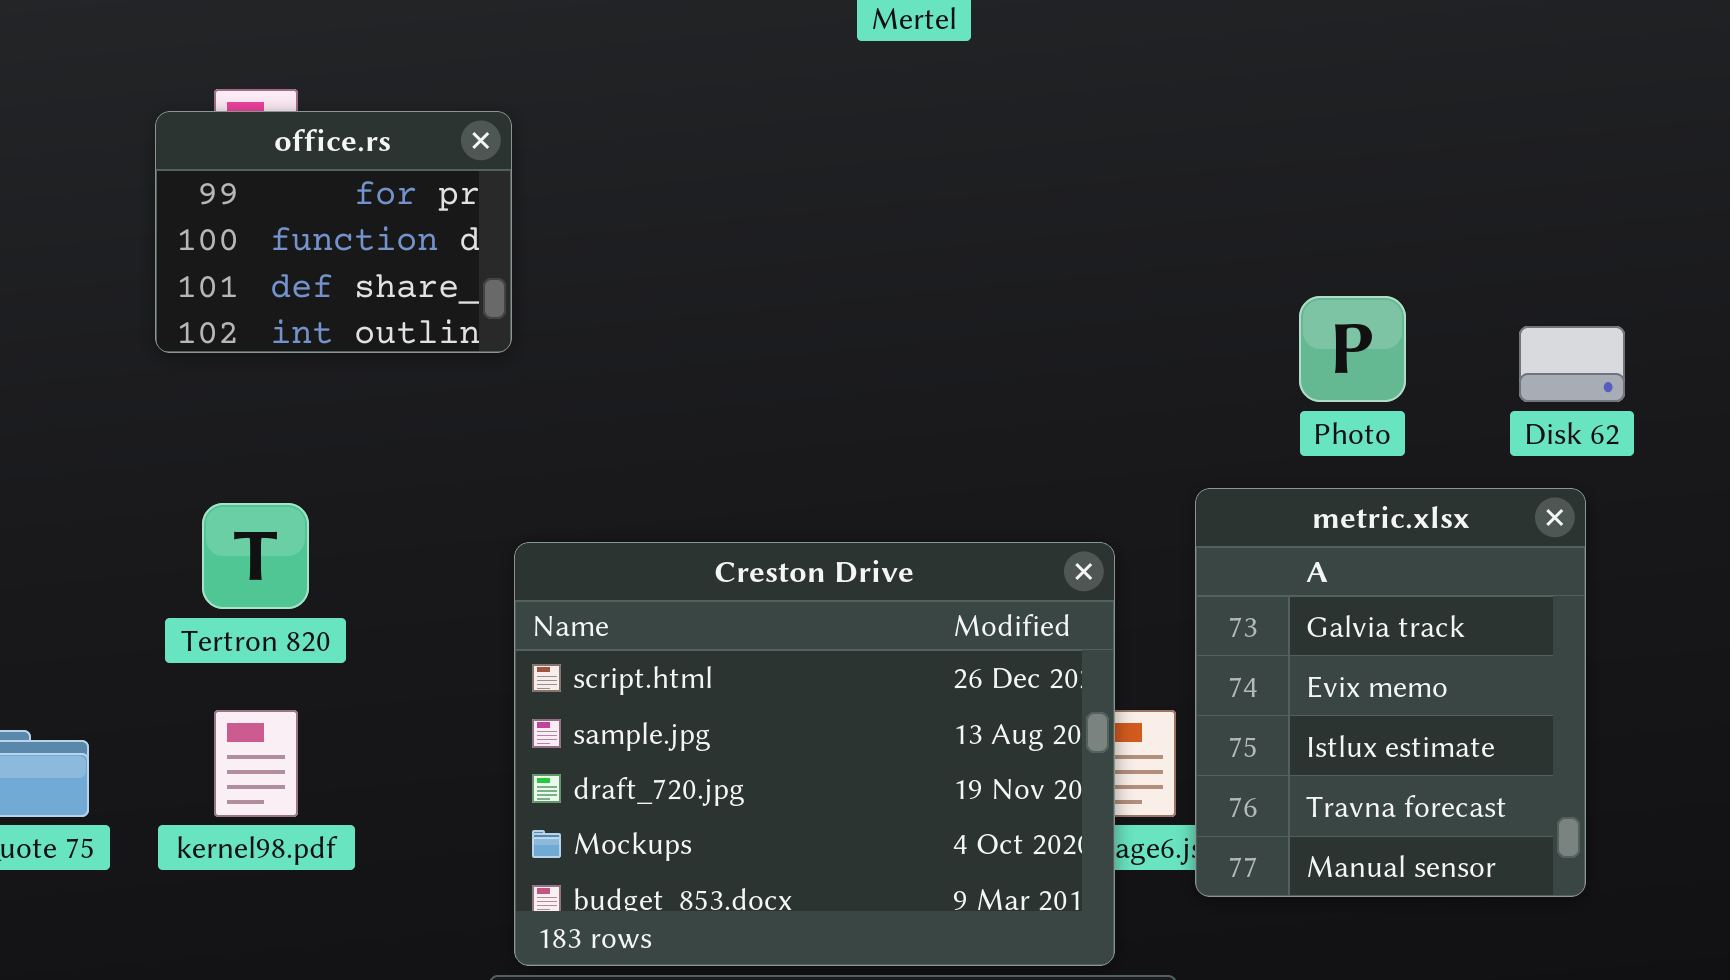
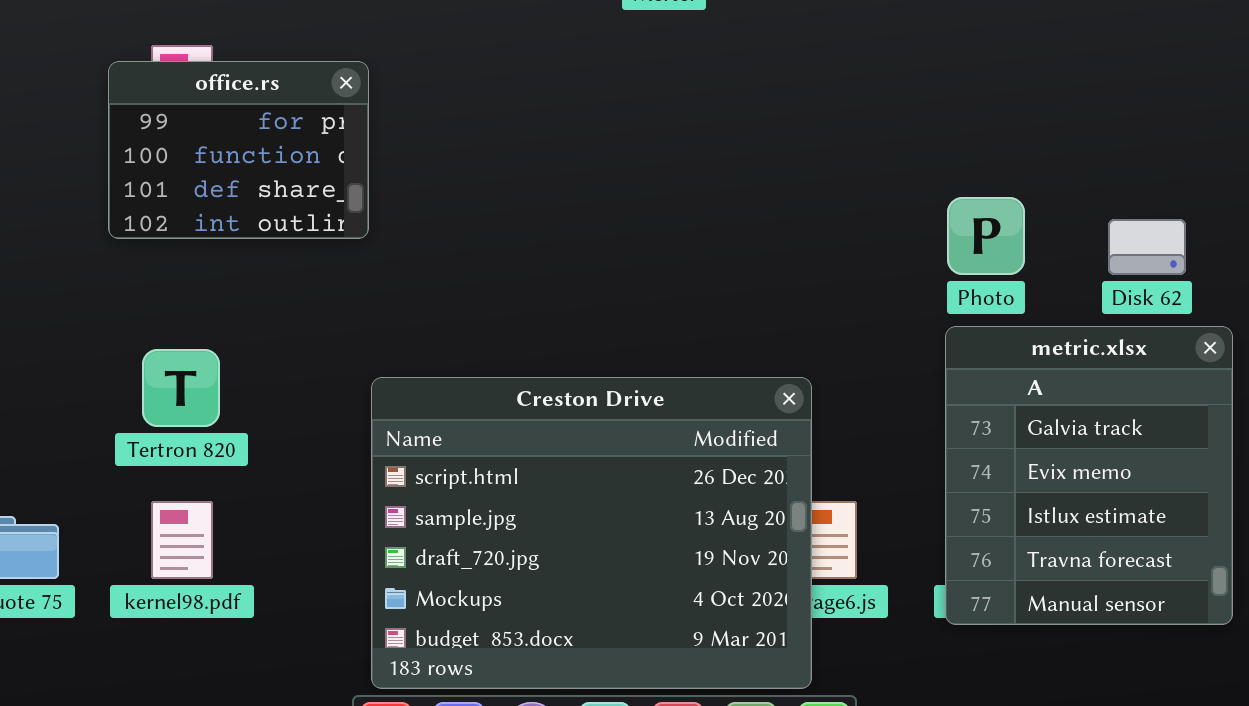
metric.xlsx: [1195,488,1586,897] -> [945,326,1233,625], moved

